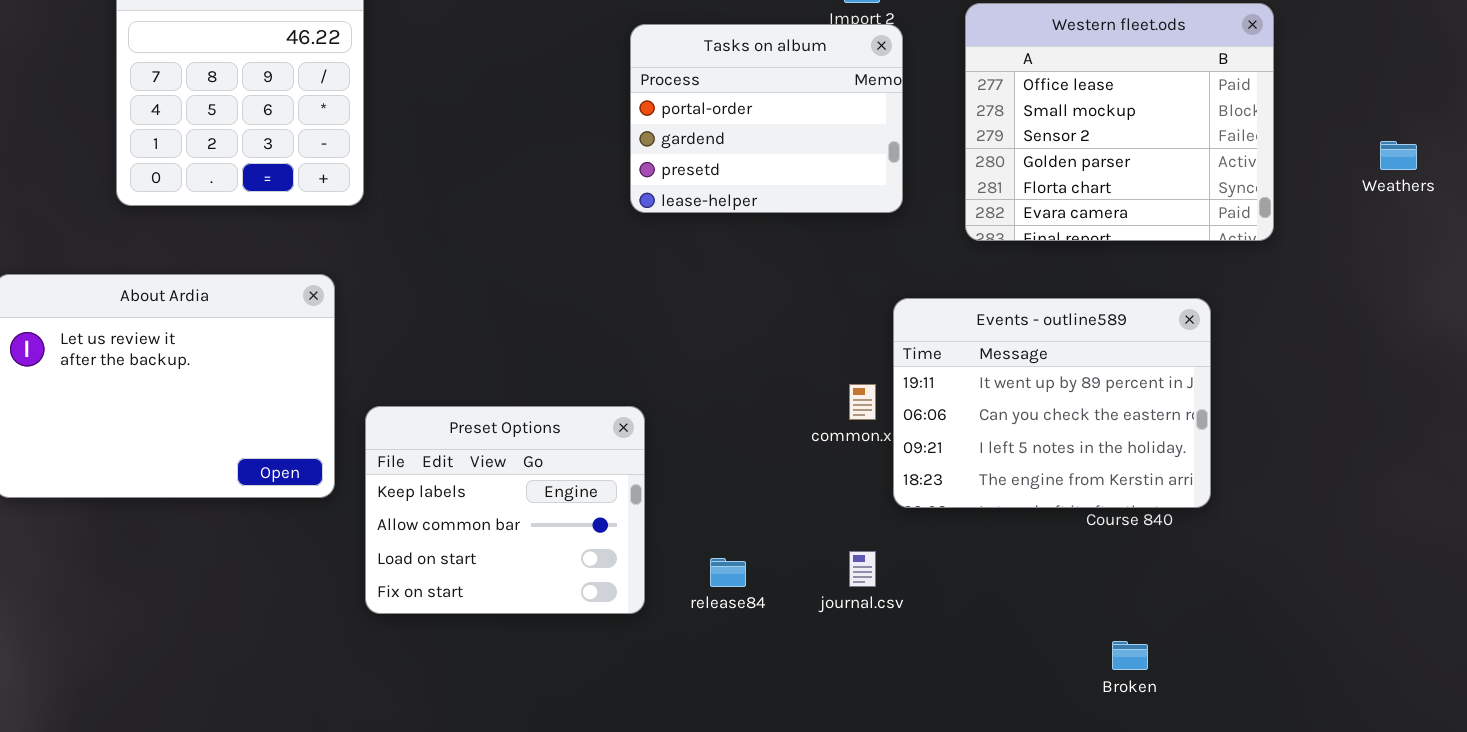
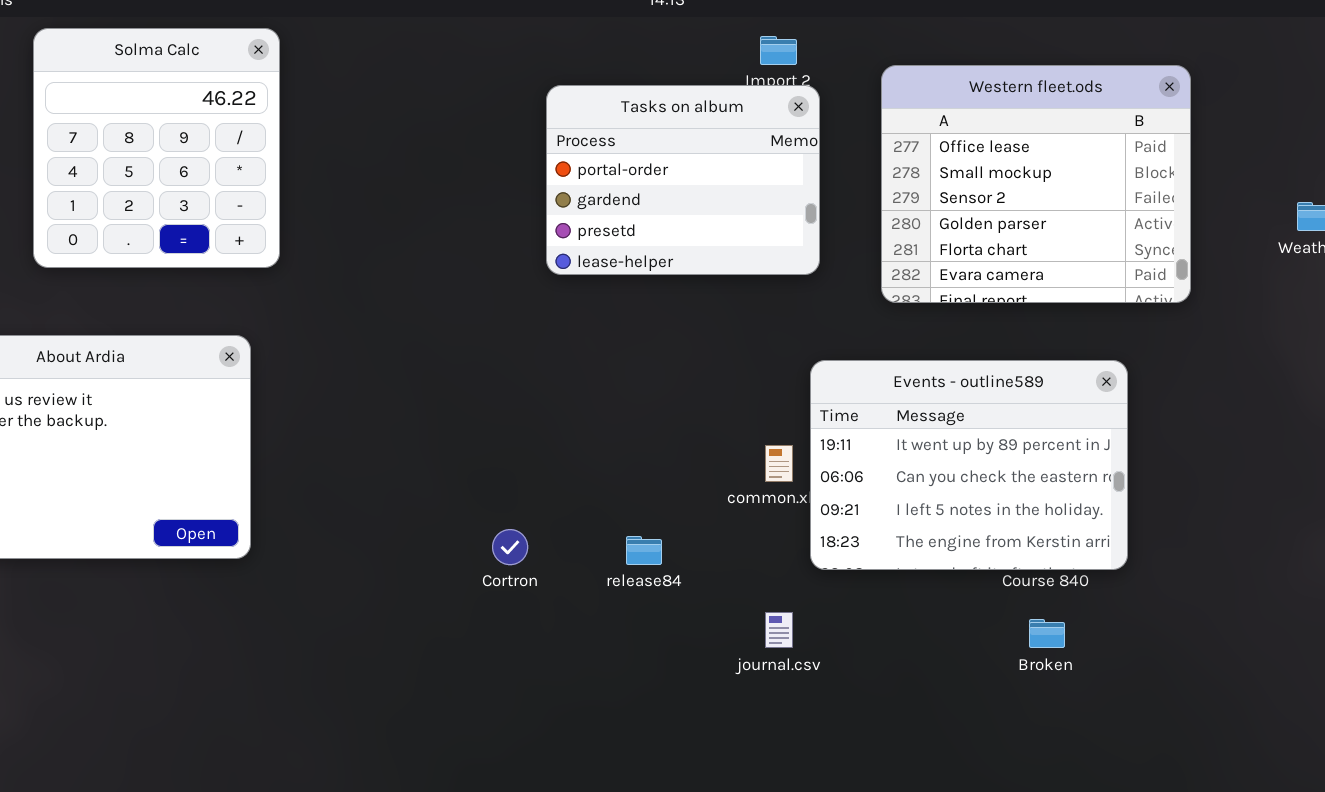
Preset Options: [365,406,645,614] -> none, closed
release84: [710,558,746,587] -> [626,536,662,565], moved
Broken: [1112,641,1148,670] -> [1029,619,1065,648], moved

